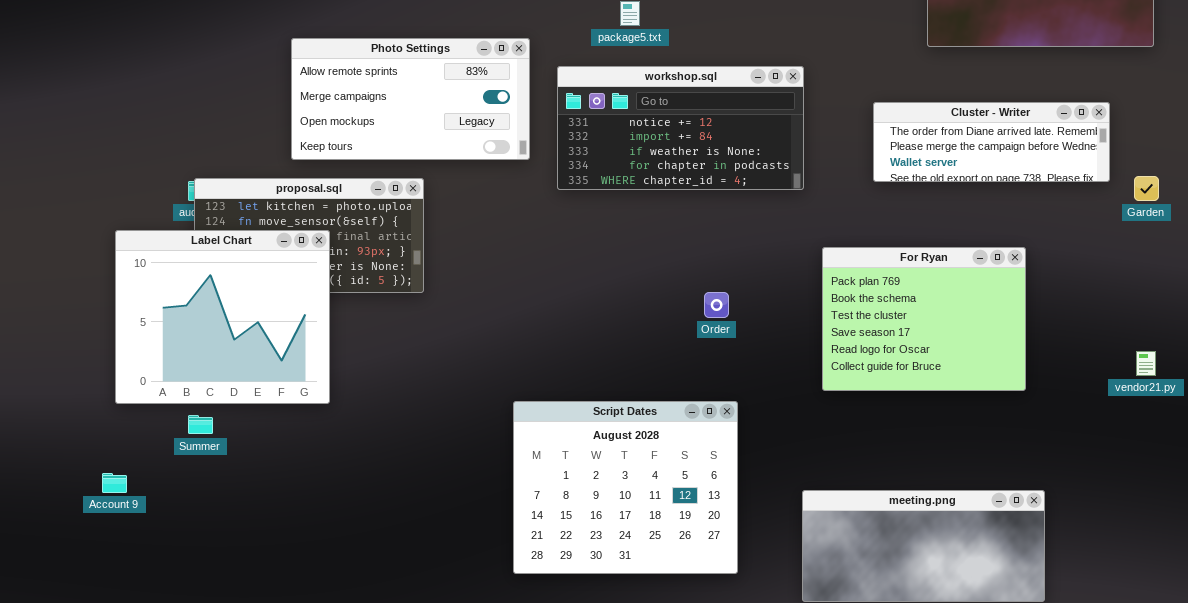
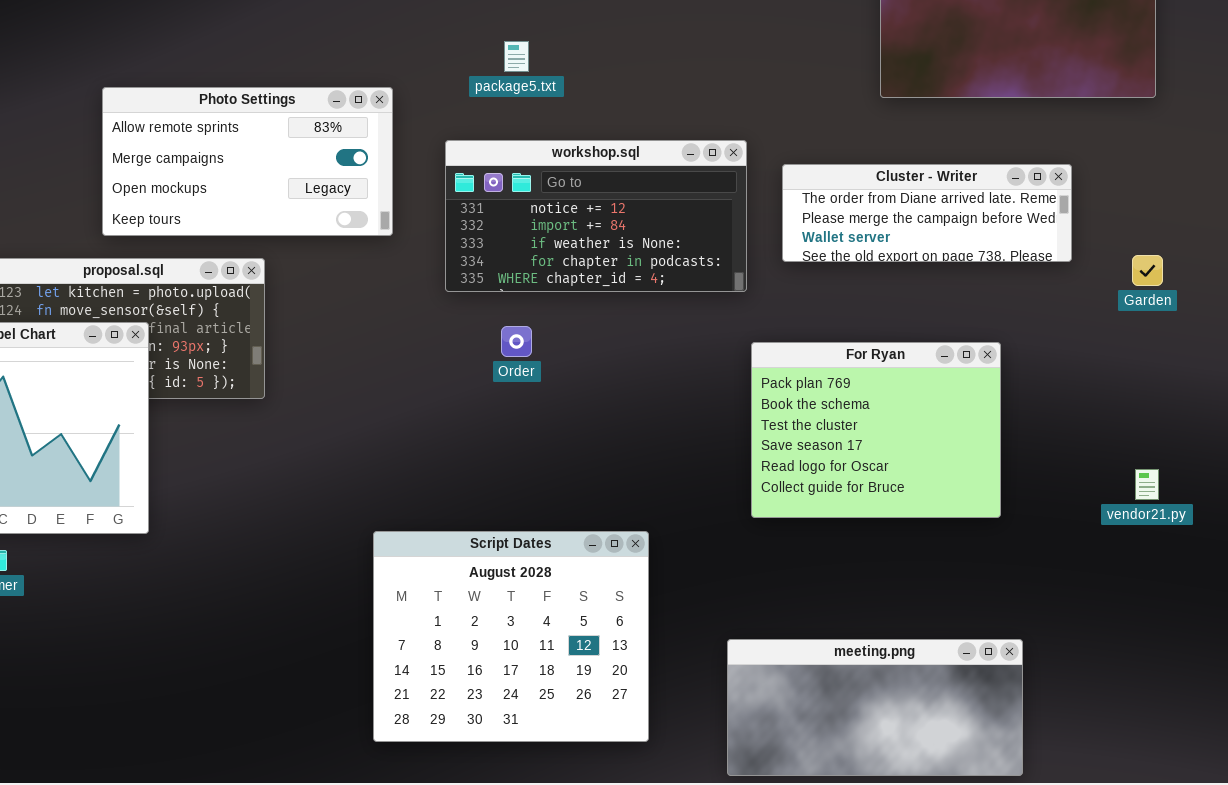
workshop.sql: [557,66,804,190] -> [445,140,747,292], moved
Cluster - Writer: [873,102,1110,182] -> [782,164,1072,262], moved
Order: [704,292,729,318] -> [501,326,532,357], moved

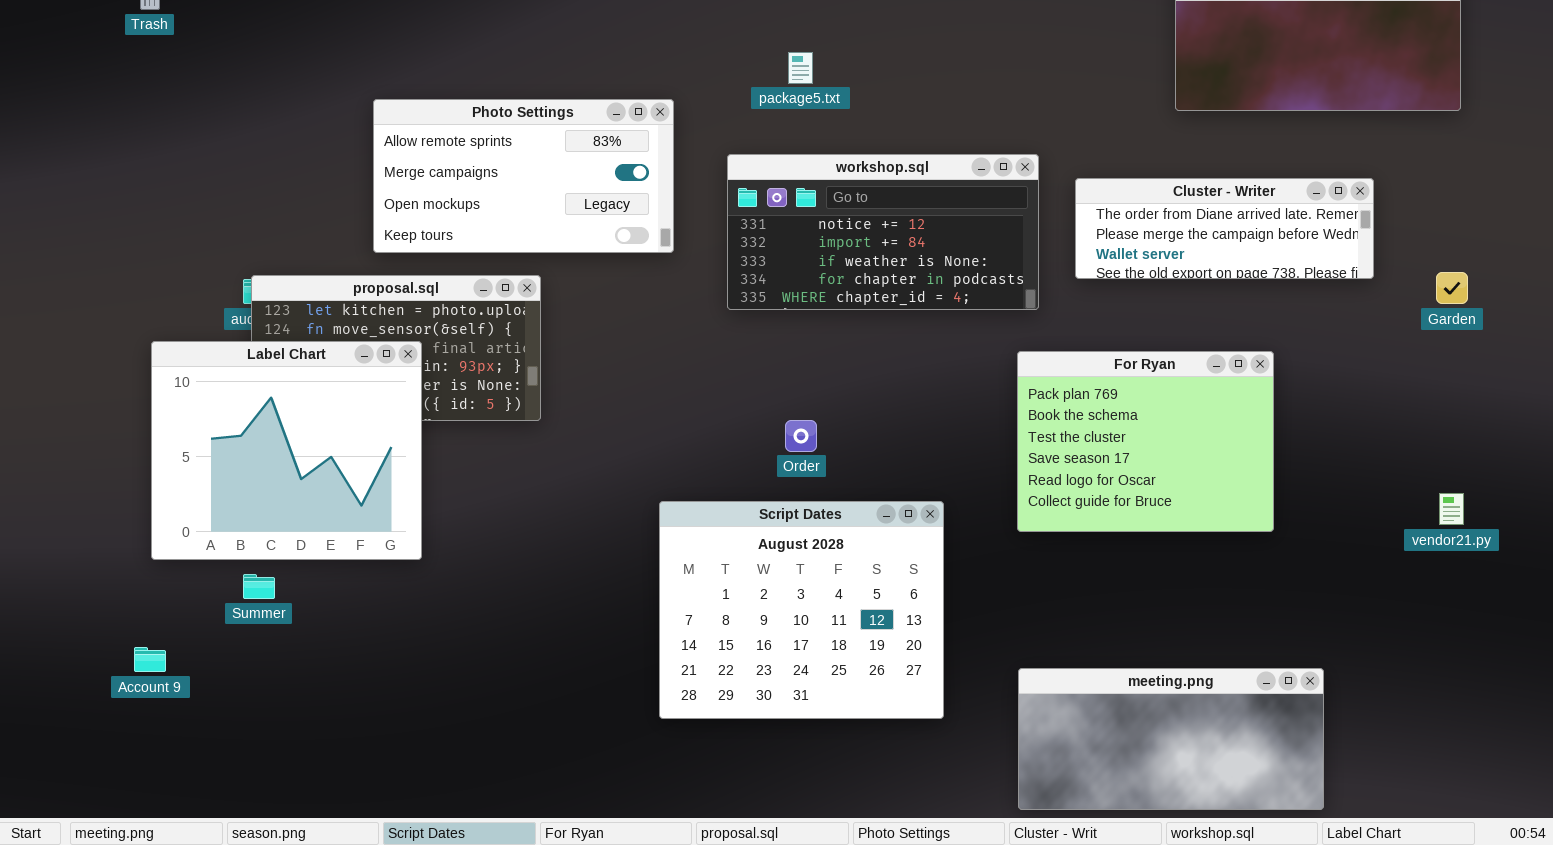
Order: [501,326,532,357] -> [785,420,817,452], moved
For Ryan: [751,342,1001,518] -> [1017,351,1274,532], moved
Script Dates: [373,531,649,742] -> [659,501,944,719], moved

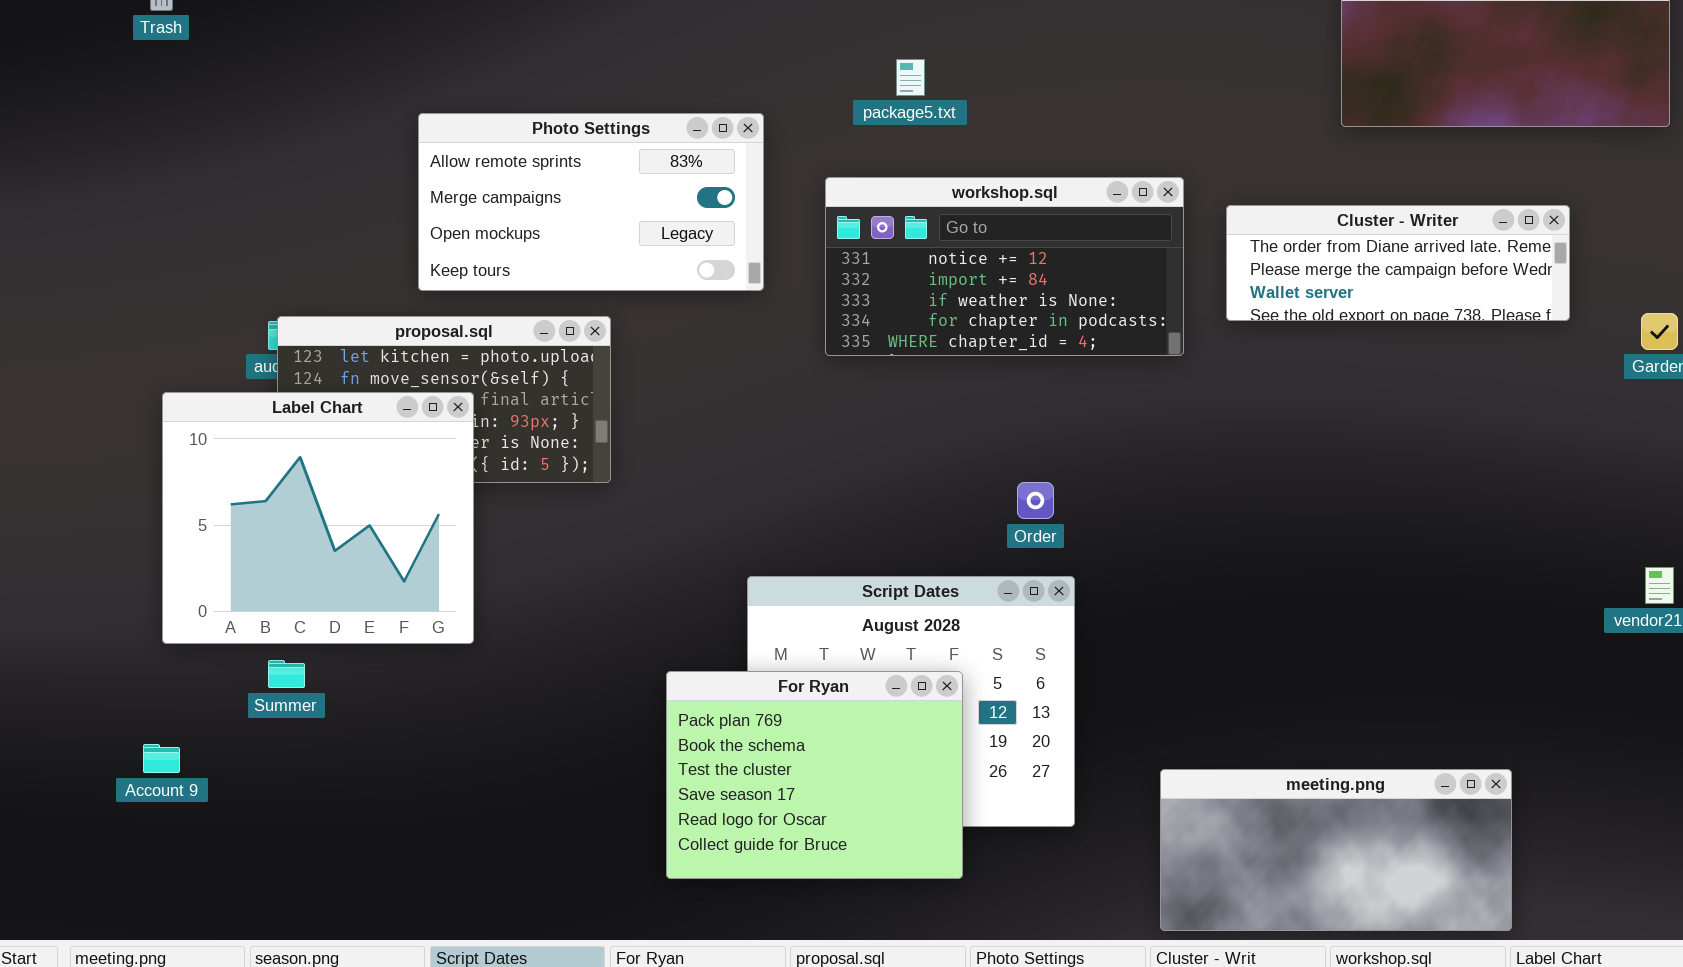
For Ryan: [1017,351,1274,532] -> [666,671,963,879], moved
Order: [785,420,817,452] -> [1017,482,1054,519], moved

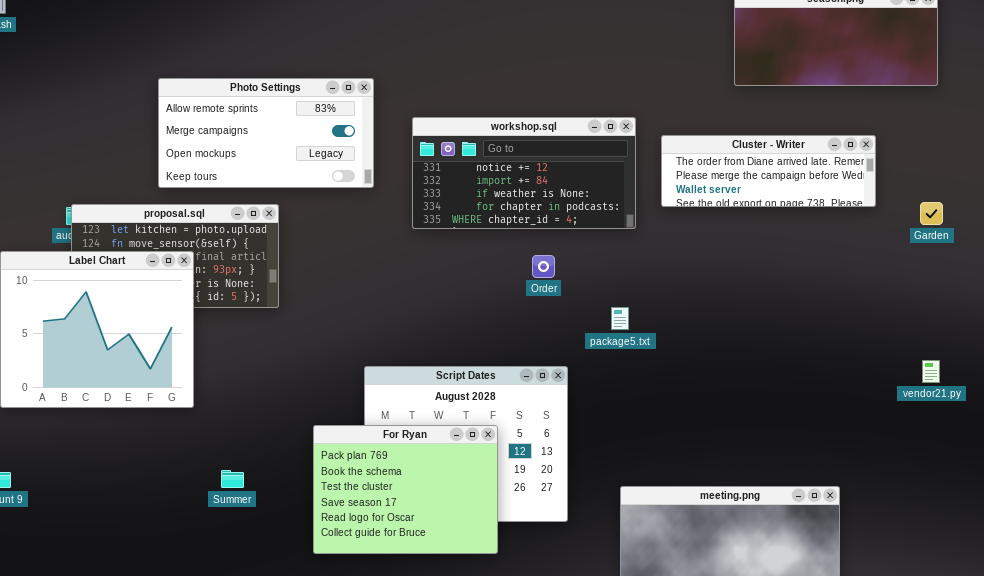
package5.txt: [896,59,925,96] -> [611,307,629,330], moved
Order: [1017,482,1054,519] -> [532,255,555,278], moved
Summer: [268,660,305,688] -> [221,470,244,488], moved

